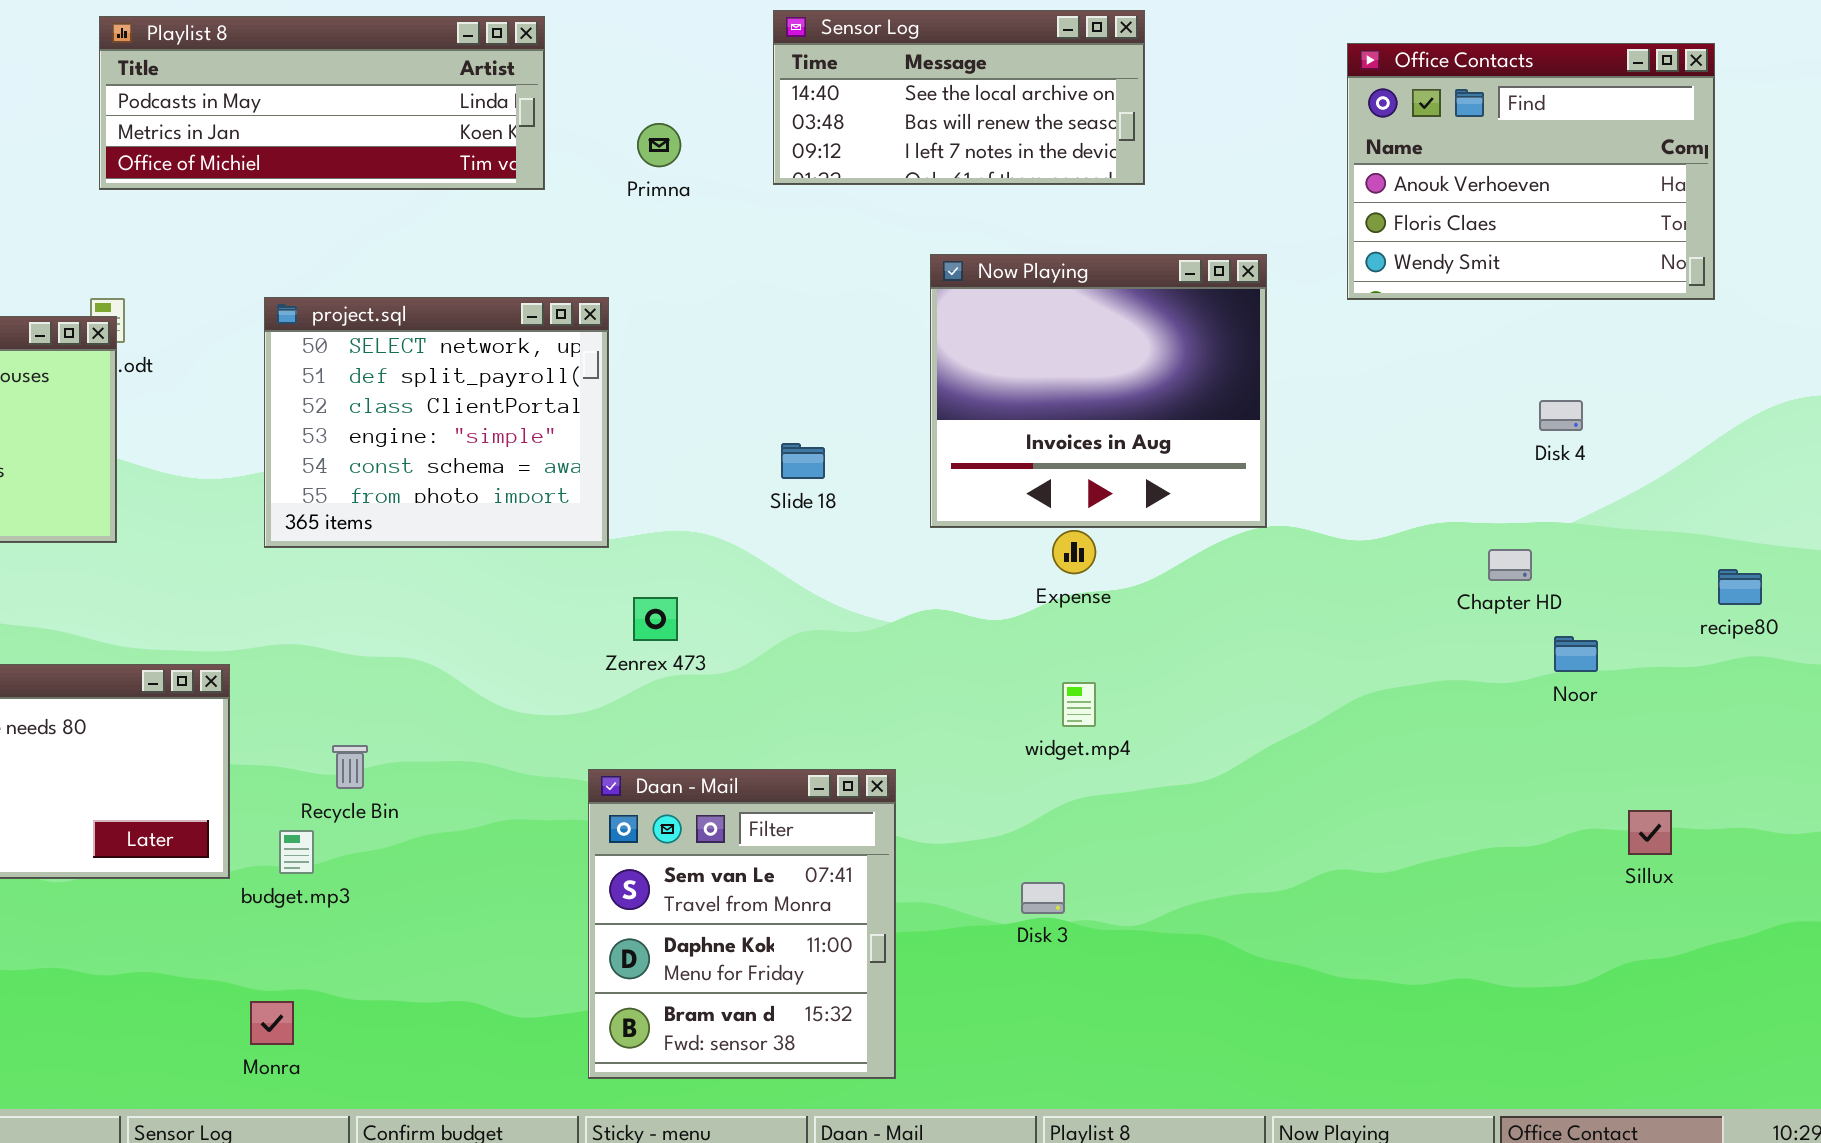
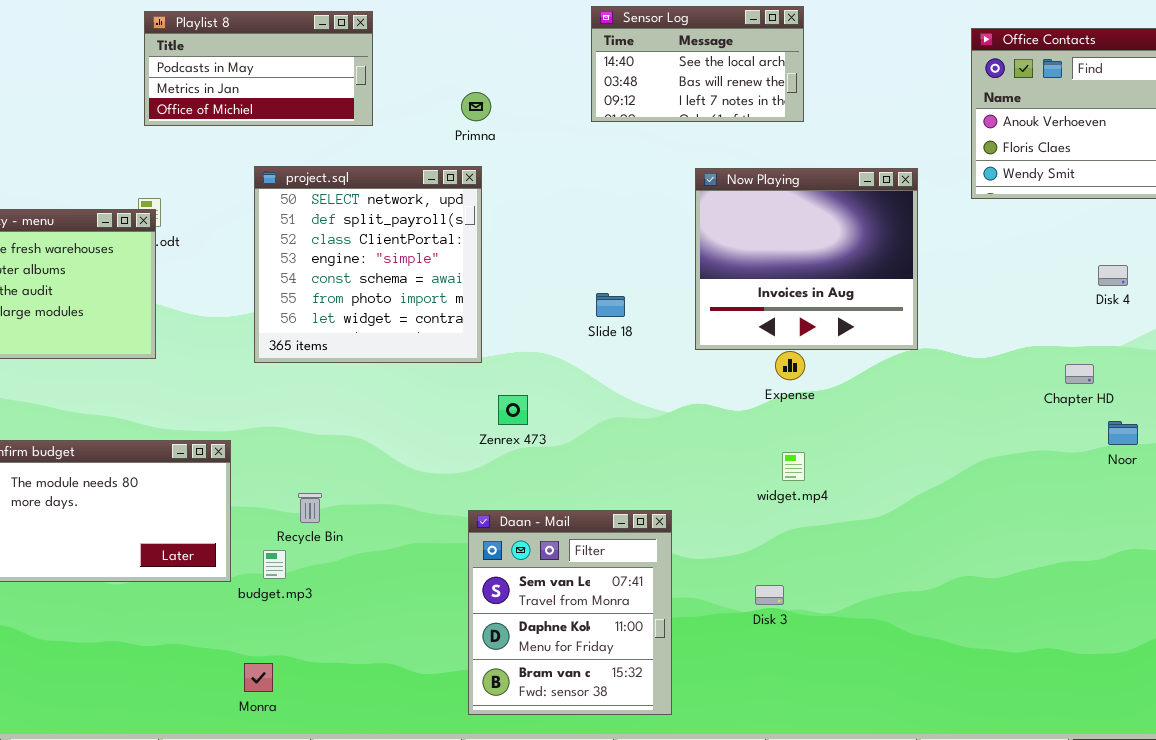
Sensor Log: [773,10,1145,185] -> [591,6,804,122], resized
Playlist 8: [99,16,545,190] -> [144,11,373,126], resized
Primna: [637,123,681,167] -> [461,92,491,121], moved
project.sql: [264,297,609,548] -> [254,166,482,363], resized

